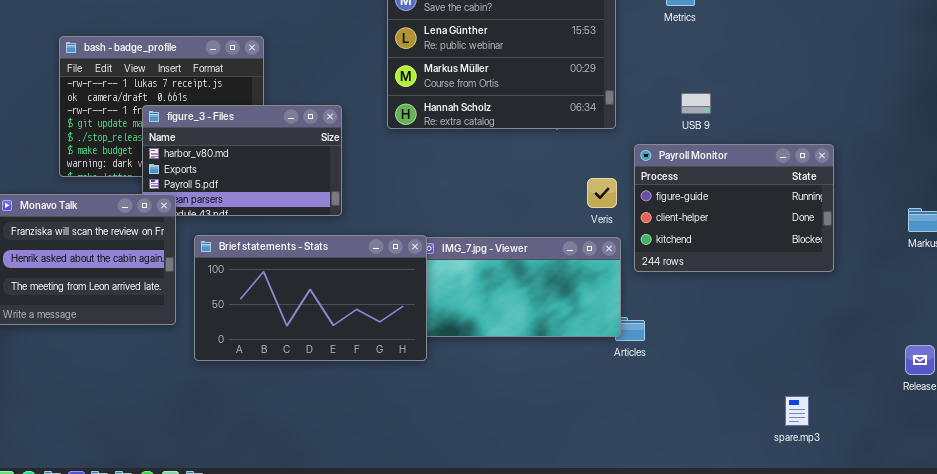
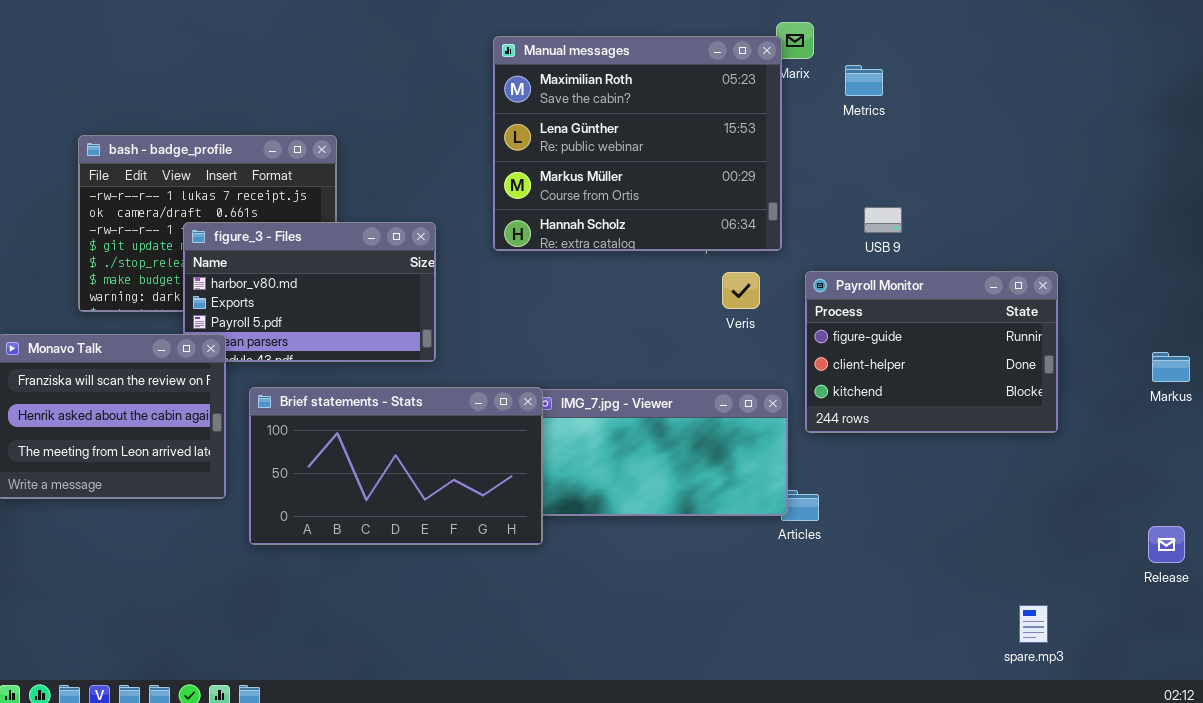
Veris: [587,178,617,208] -> [722,272,760,309], moved
spare.mp3: [785,396,809,426] -> [1019,605,1048,643], moved

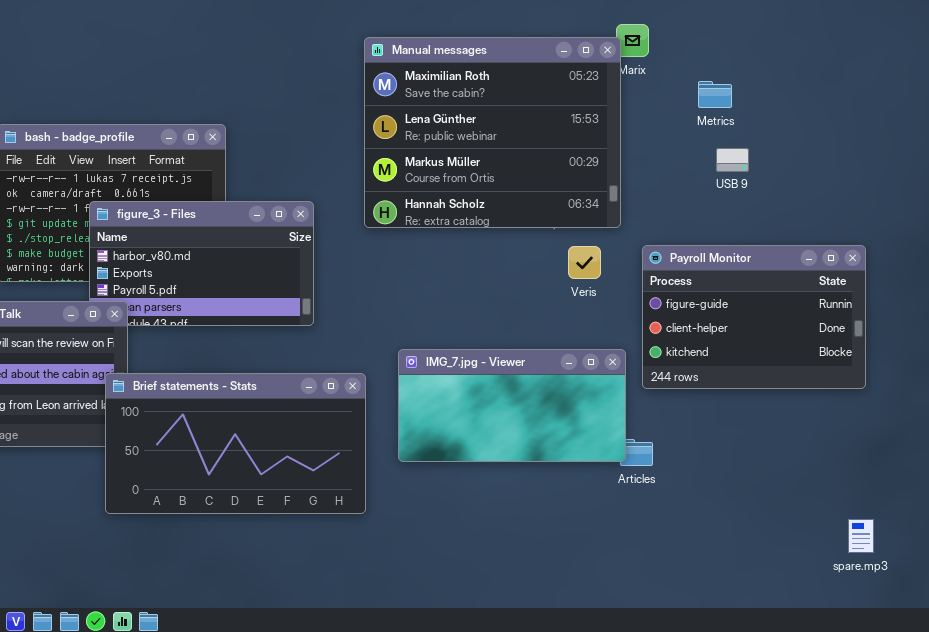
Metrics: [845,65,883,96] -> [698,81,732,108], moved
USB 9: [864,207,902,233] -> [716,148,749,172], moved
Brief statements - Stats: [249,387,543,545] -> [105,373,366,514], moved
spare.mp3: [1019,605,1048,643] -> [848,519,874,553], moved

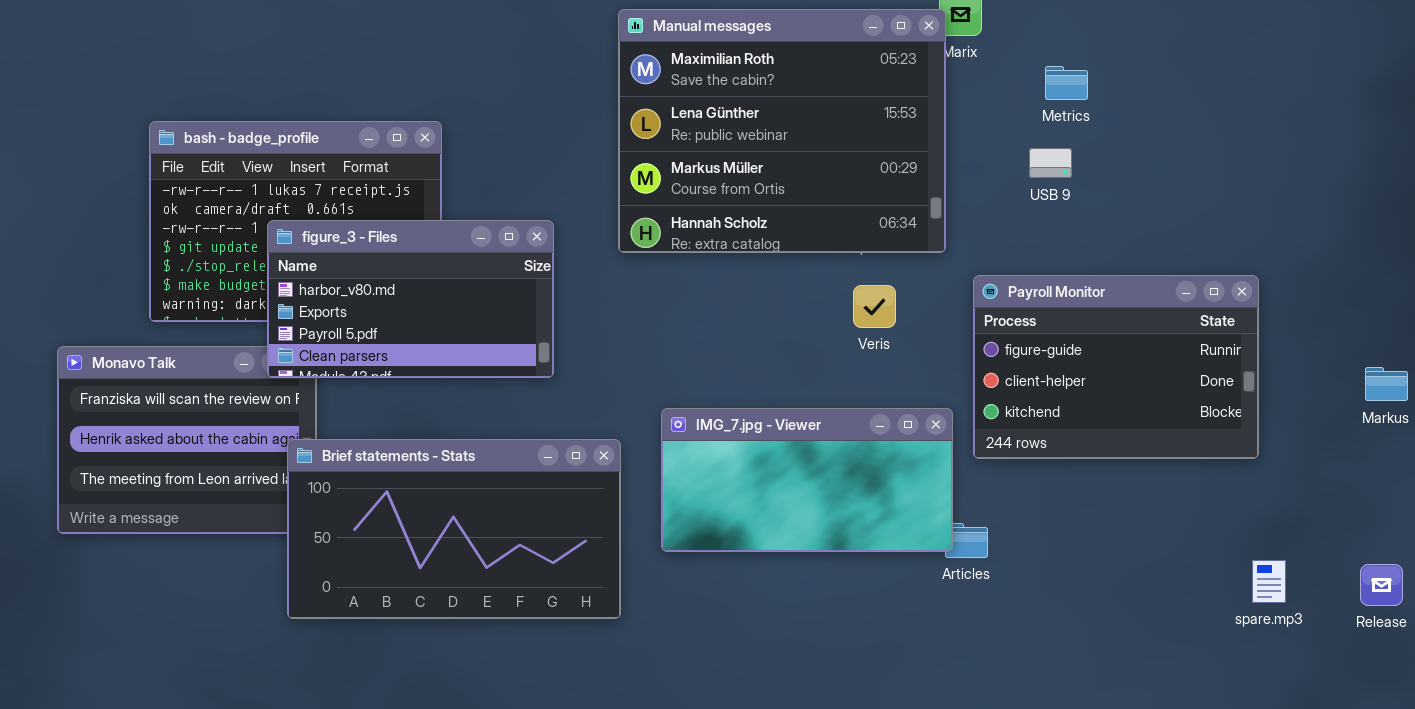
USB 9: [716,148,749,172] -> [1029,148,1072,178], moved
figure_3 - Files: [89,201,314,326] -> [267,220,554,378], raised
Veris: [568,246,601,279] -> [853,285,896,328], moved
spare.mp3: [848,519,874,553] -> [1252,560,1286,603], moved

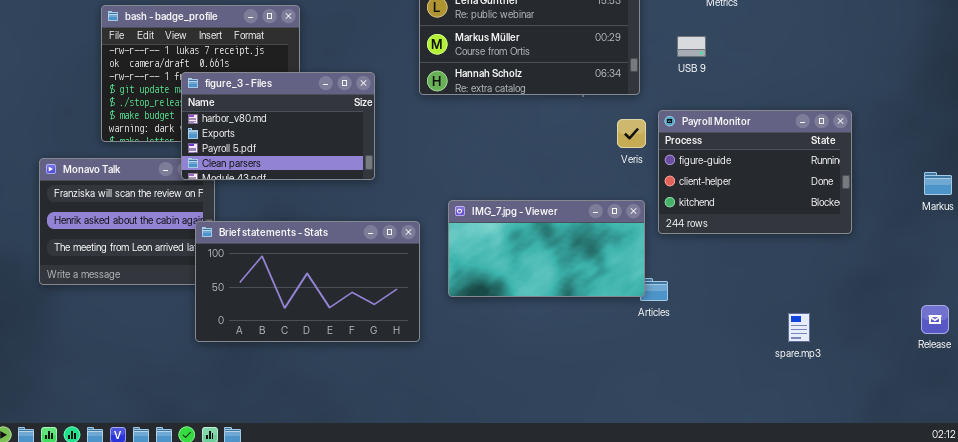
USB 9: [1029,148,1072,178] -> [677,36,706,57], moved
Veris: [853,285,896,328] -> [617,119,646,148], moved
spare.mp3: [1252,560,1286,603] -> [788,313,810,342], moved

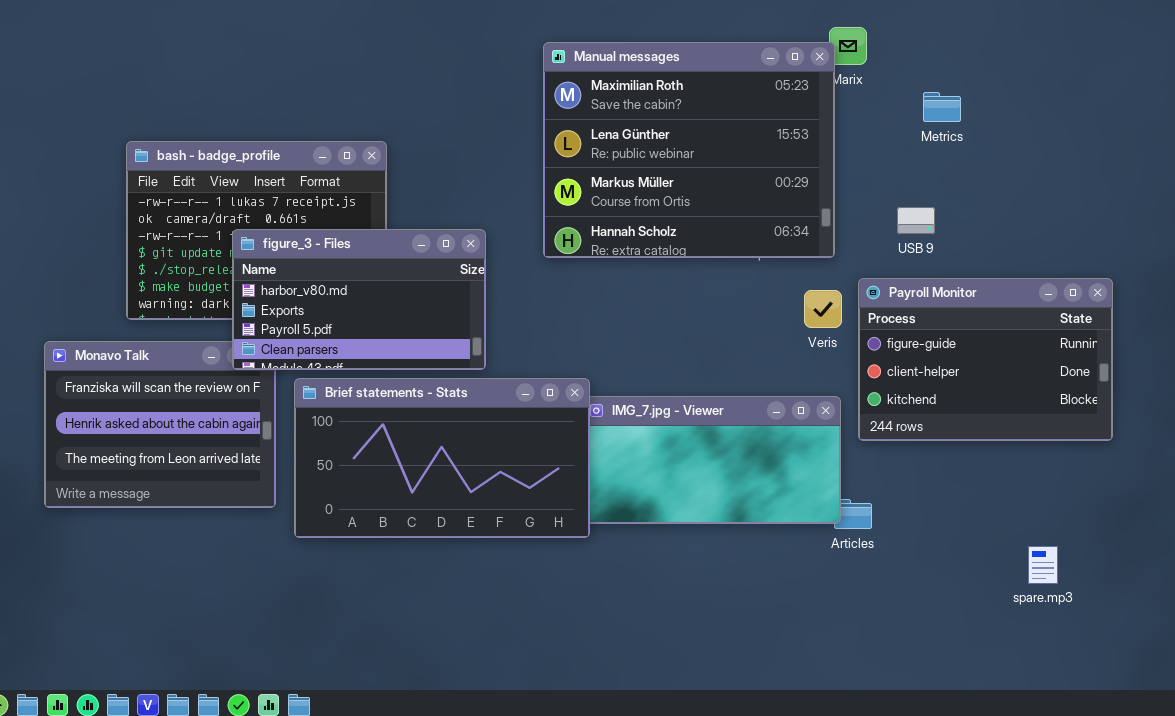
USB 9: [677,36,706,57] -> [897,207,935,234], moved
Brief statements - Stats: [195,221,420,342] -> [294,378,590,538], moved

